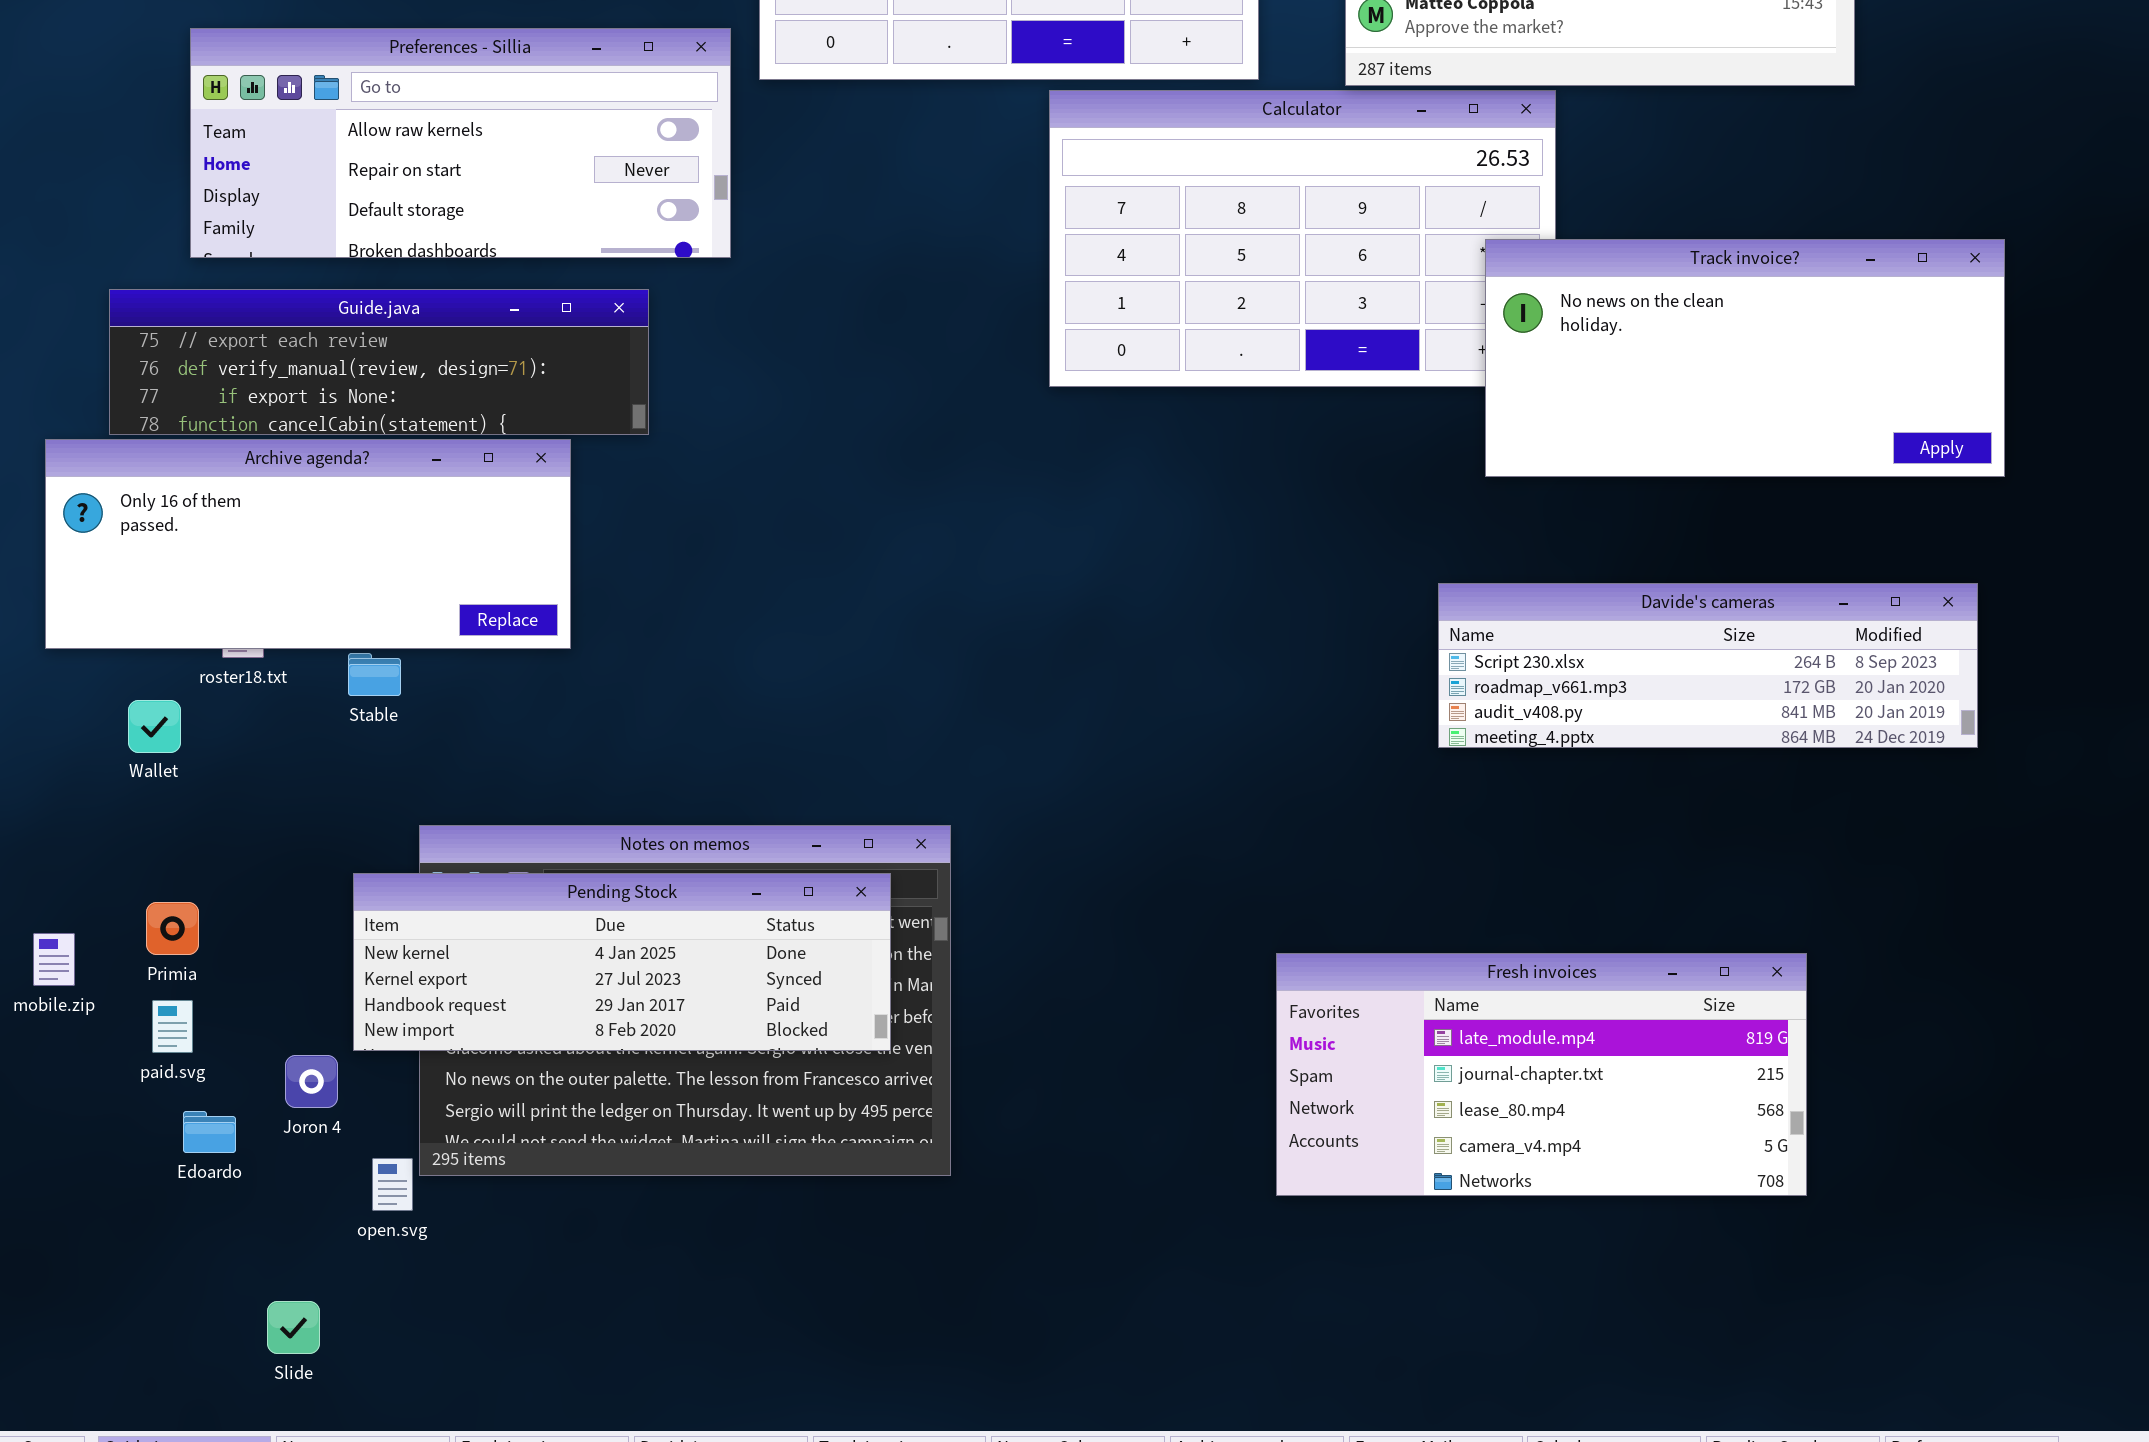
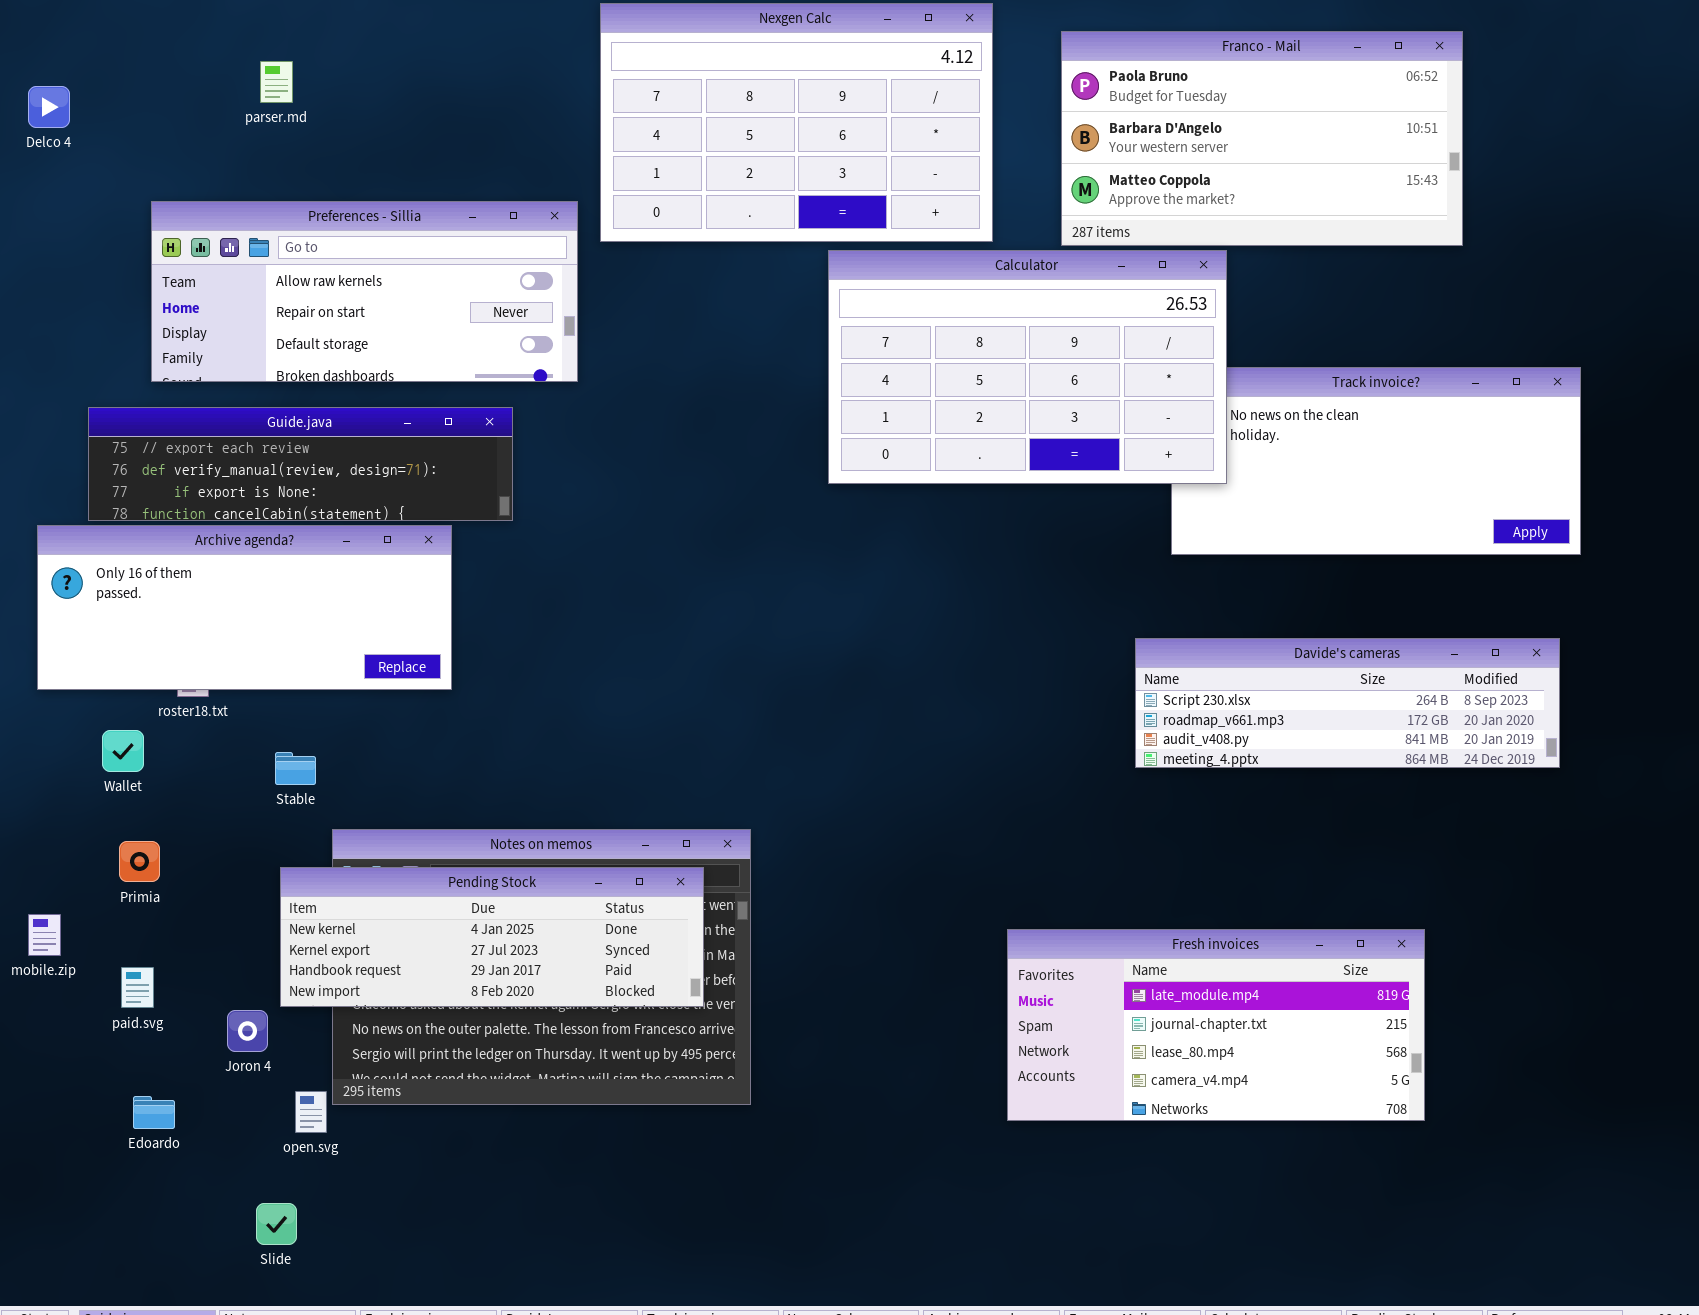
Calculator: [1049,90,1556,387] -> [828,250,1227,484], raised
Stable: [348,653,401,696] -> [275,752,316,785], moved
Primia: [146,902,199,955] -> [119,841,160,882], moved
Edoardo: [183,1111,236,1153] -> [133,1096,175,1129], moved
Slide: [267,1301,320,1354] -> [256,1203,297,1245], moved

